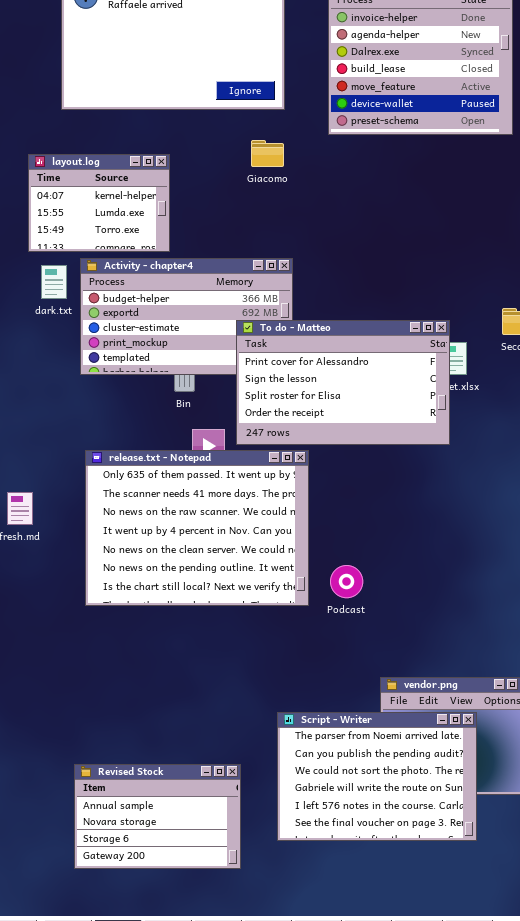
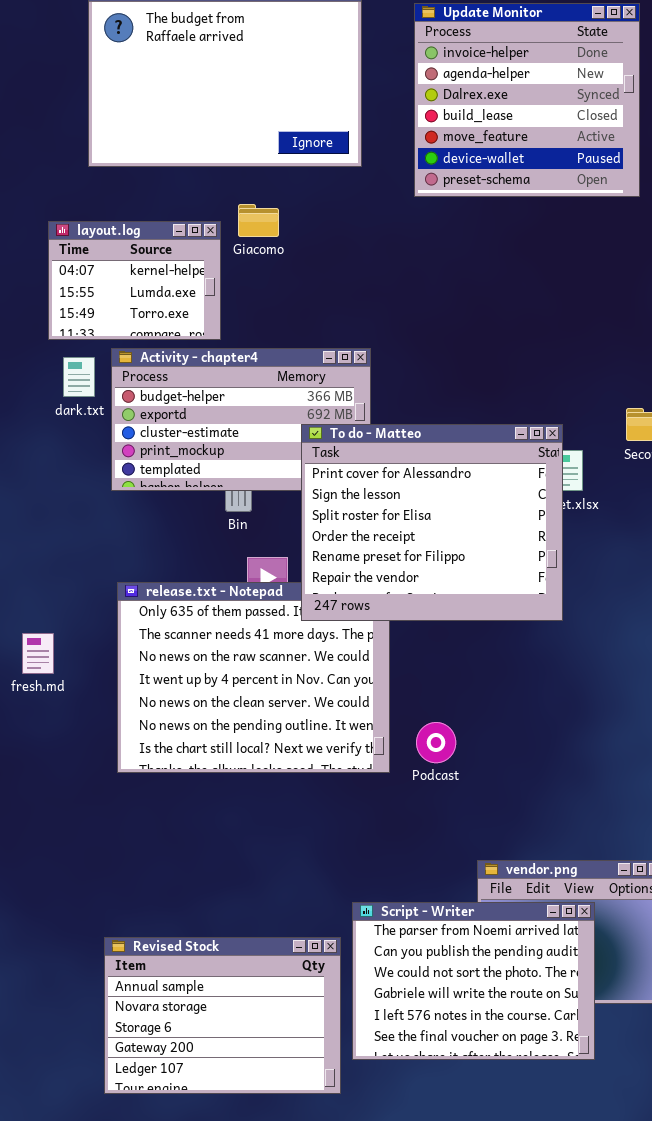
Giacomo: [251,140,284,167] -> [238,204,279,237], moved
To do - Matteo: [236,320,450,445] -> [301,424,563,621], resized
Revised Stock: [74,764,241,869] -> [104,937,341,1094], resized

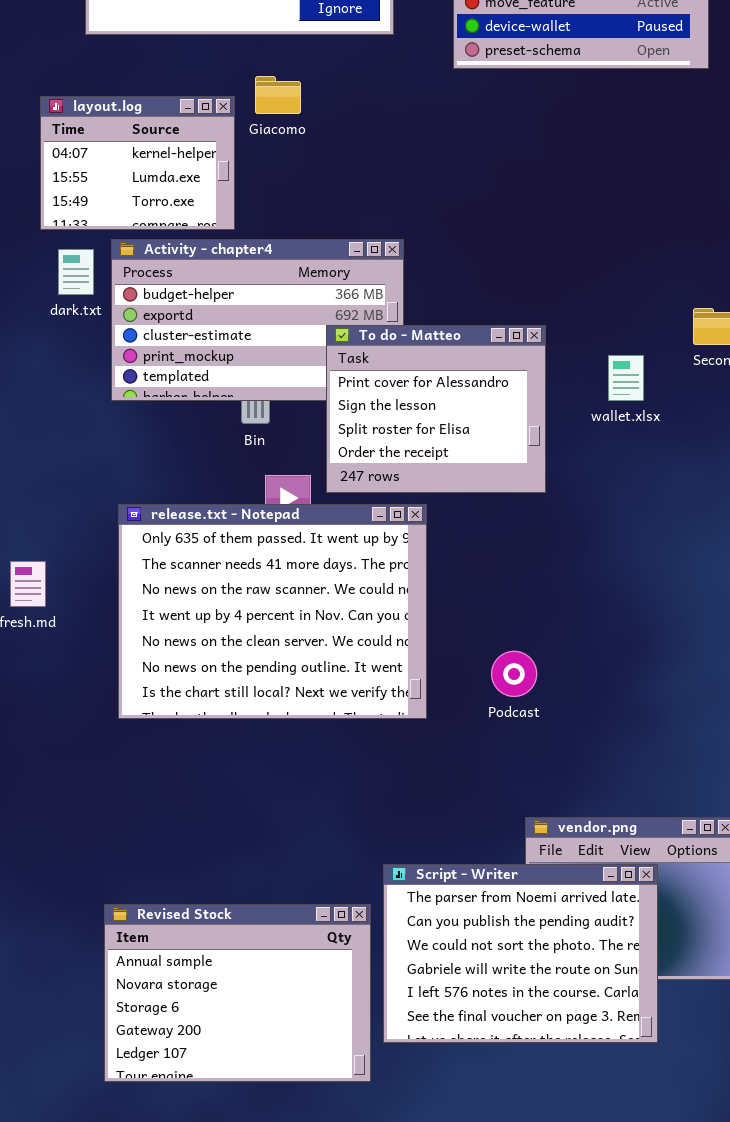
To do - Matteo: [301,424,563,621] -> [326,325,546,493], resized
Podcast: [416,722,456,763] -> [491,651,537,697], moved

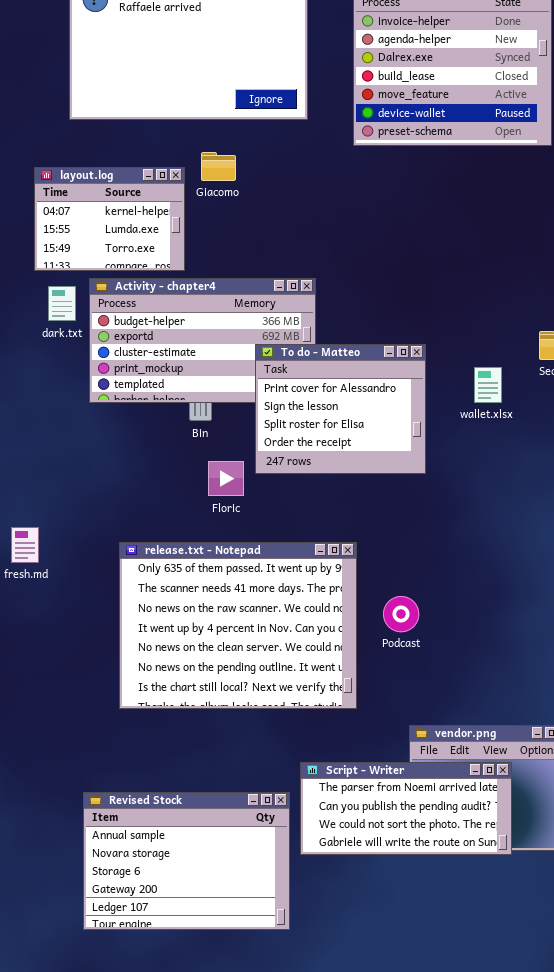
release.txt - Notepad: [118,504,427,719] -> [119,542,357,709], moved
Script - Writer: [383,864,658,1043] -> [300,762,512,855], resized

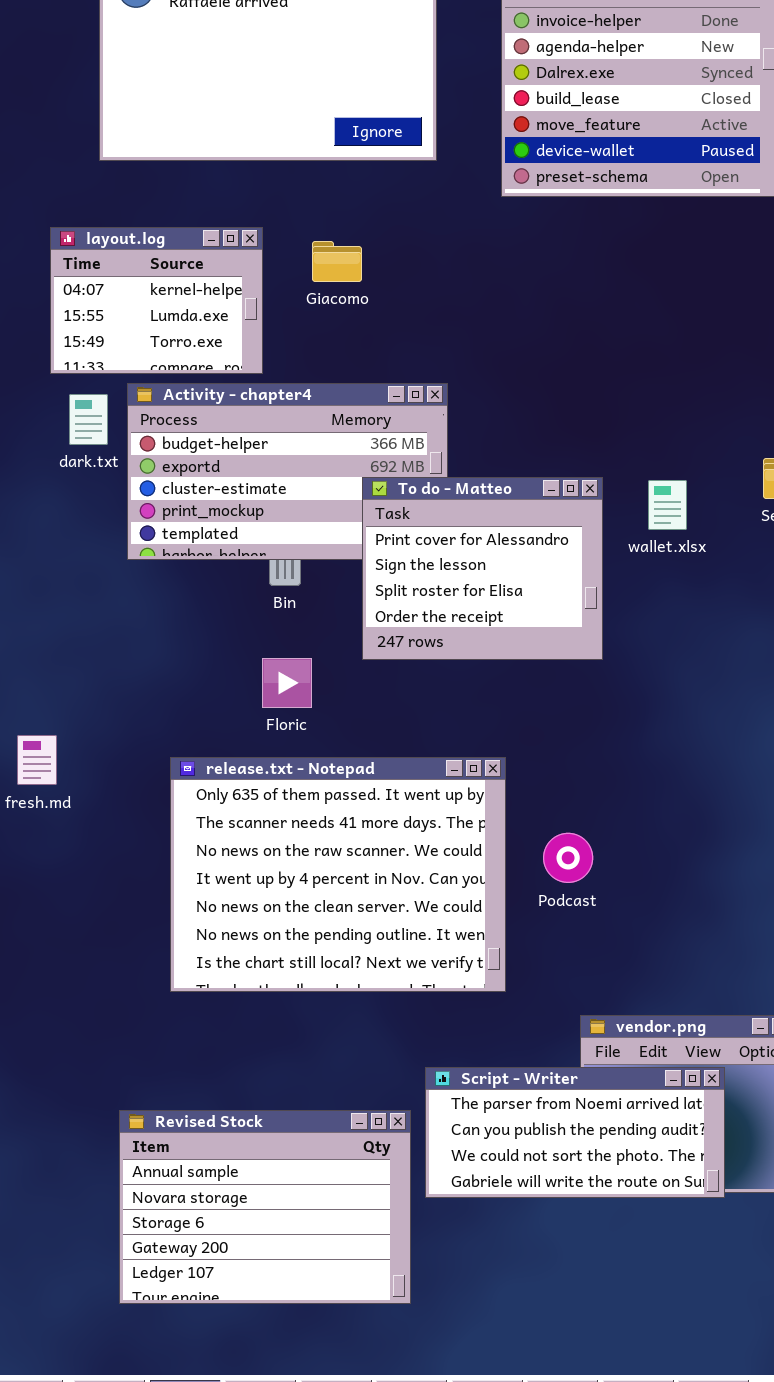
Giacomo: [201,152,236,181] -> [312,241,362,282], moved
wallet.xlsx: [474,367,502,403] -> [648,480,687,530], moved
Floric: [208,461,244,496] -> [262,658,312,708], moved

